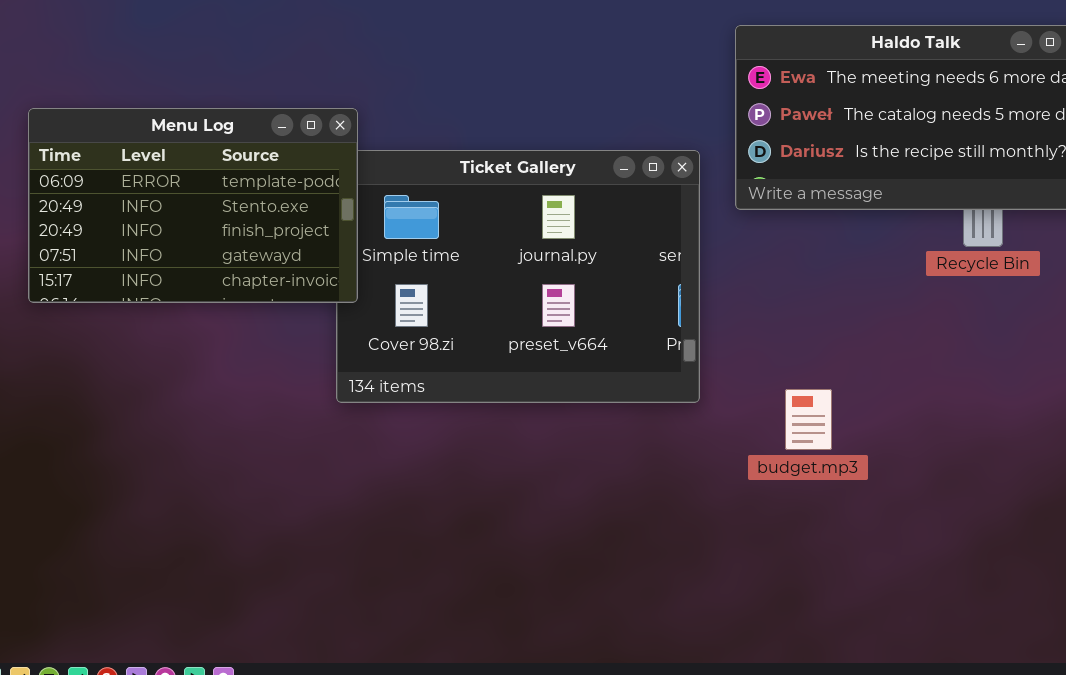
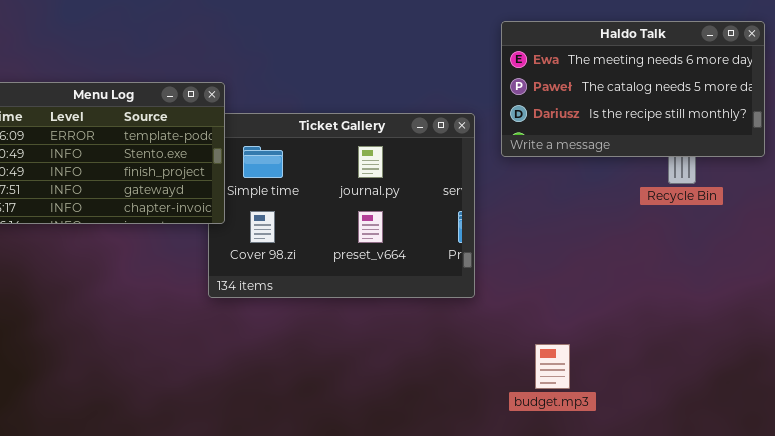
budget.mp3: [785,389,832,450] -> [535,344,570,389], moved

